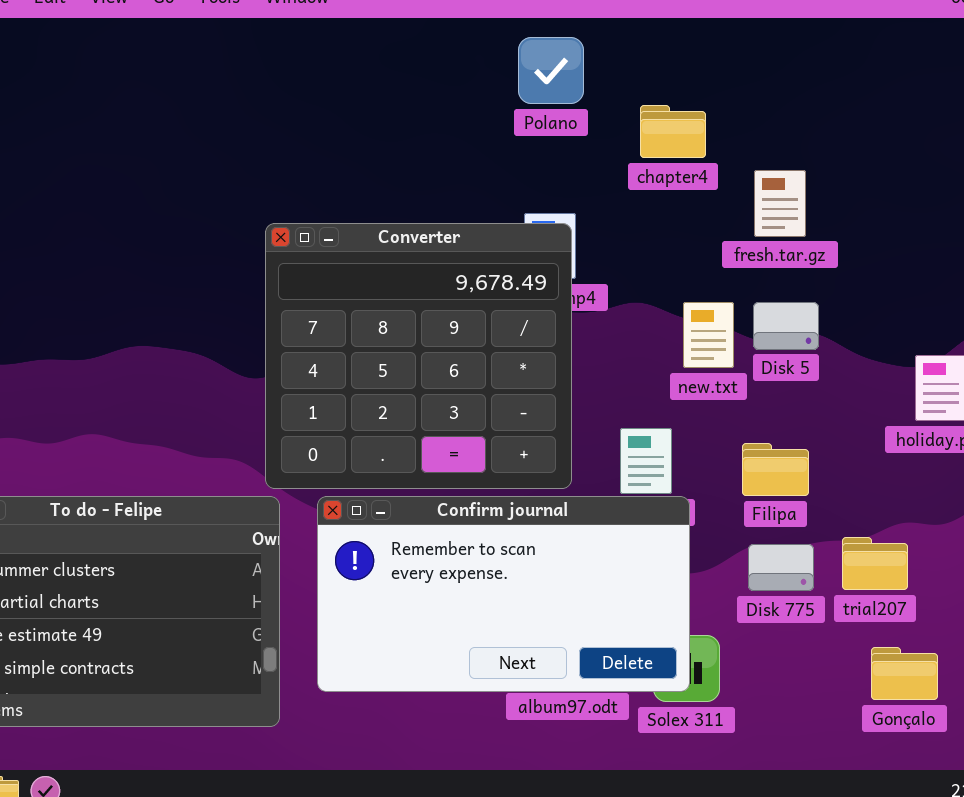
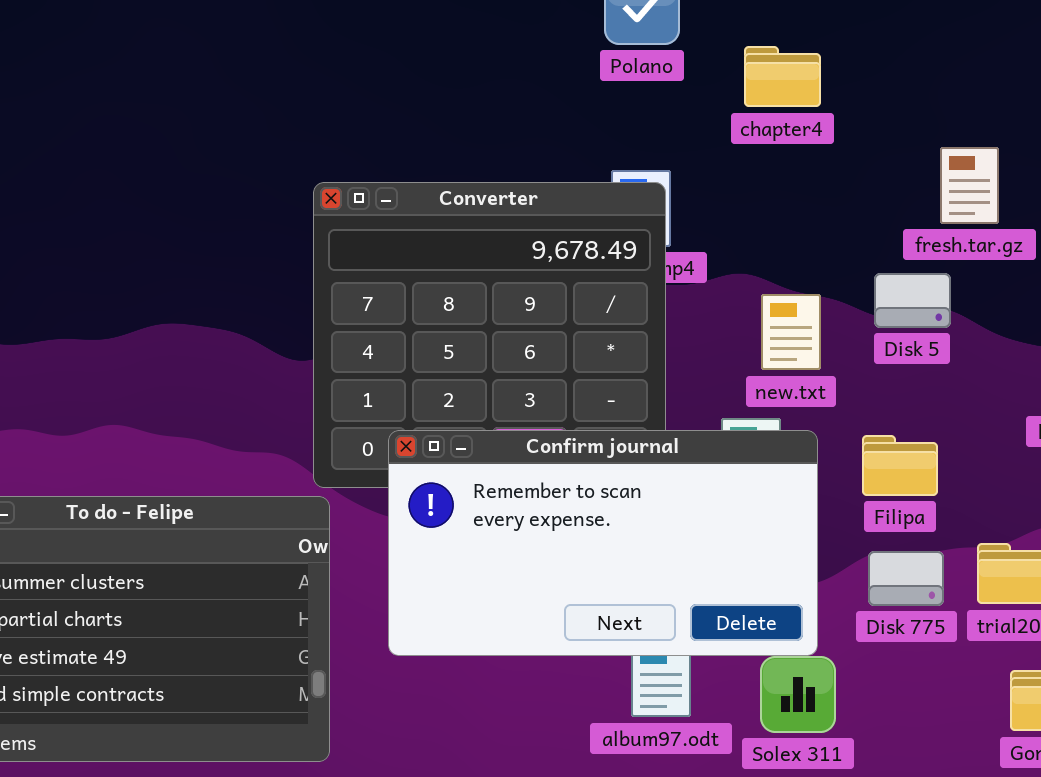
fresh.tar.gz: [754,170,806,237] -> [940,147,999,224], moved
new.txt: [683,302,734,368] -> [761,294,821,370], moved
Confirm journal: [317,496,690,692] -> [388,430,818,656], moved

